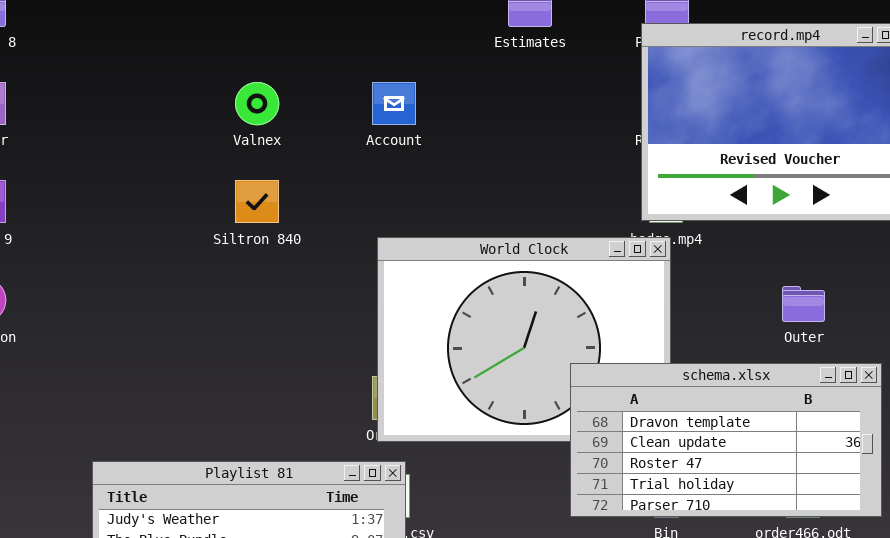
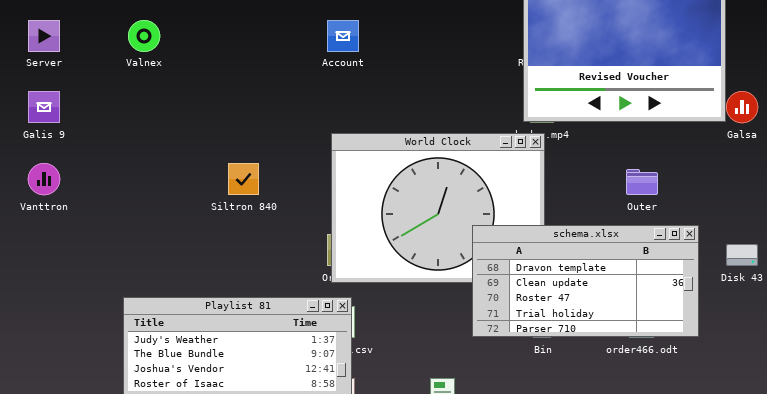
Valnex: [235,82,279,125] -> [128,20,160,52], moved
Siltron 840: [235,180,279,223] -> [228,163,259,195], moved

